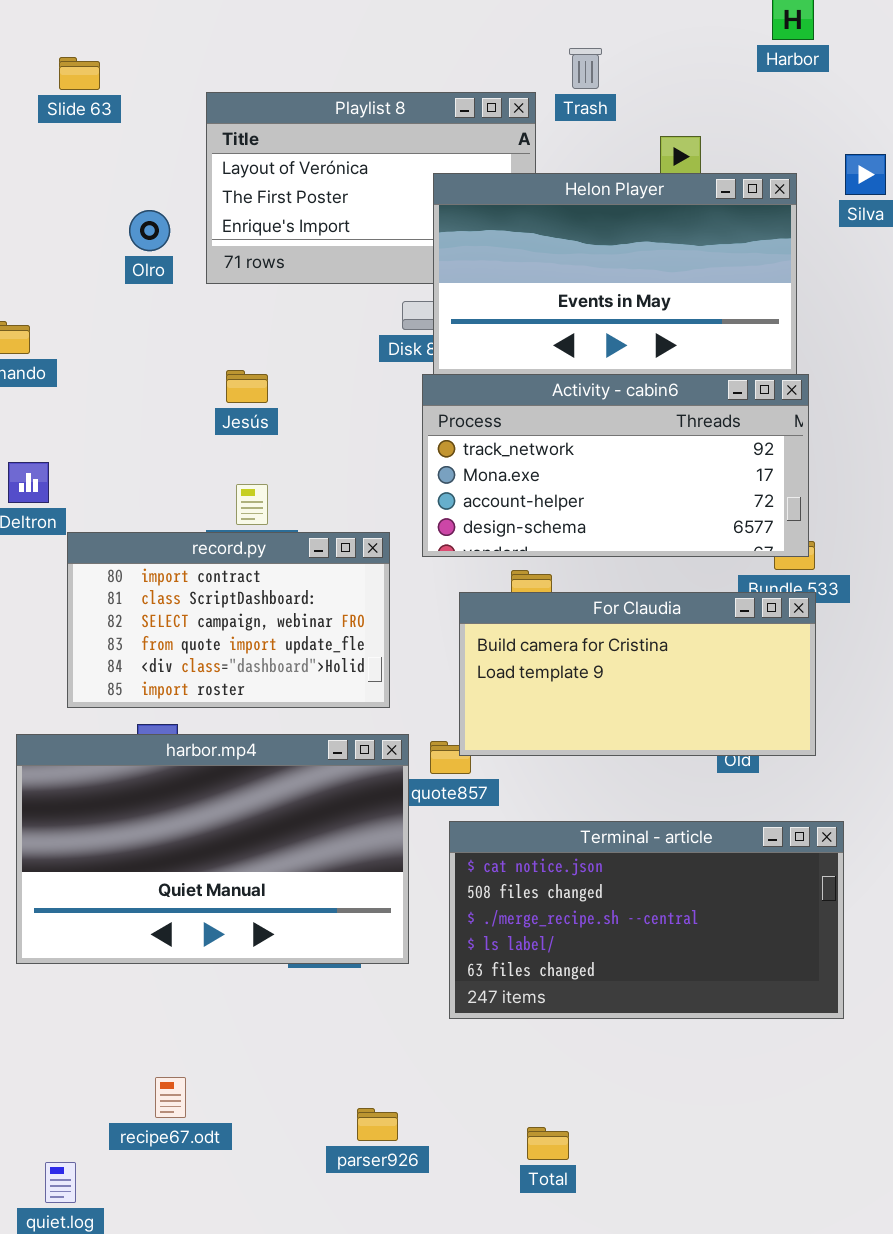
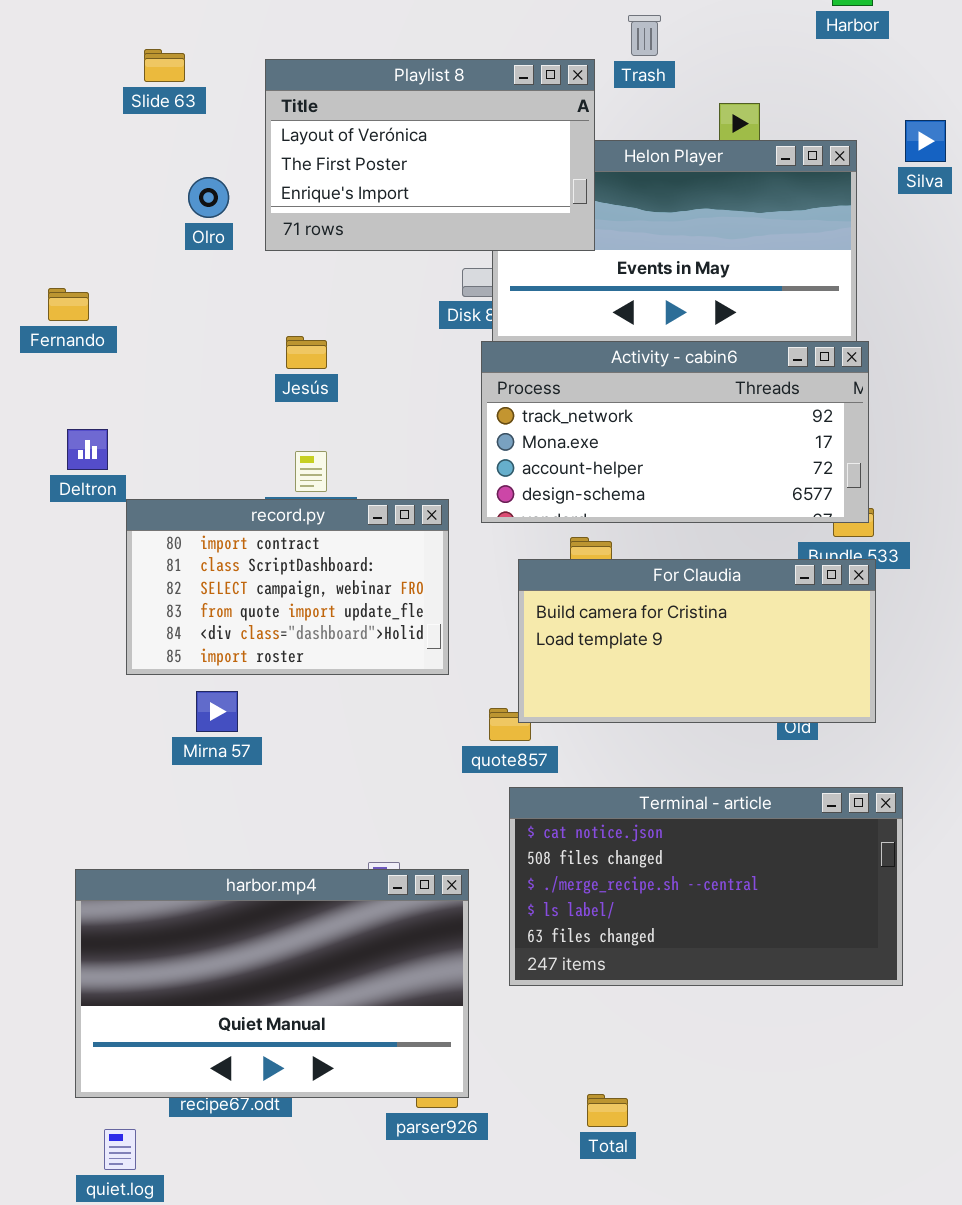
Slide 63: [59,57,100,90] -> [144,49,185,82], moved
Playlist 8: [206,92,536,284] -> [265,59,595,251], raised
harbor.mp4: [16,734,409,964] -> [75,869,469,1098], moved

